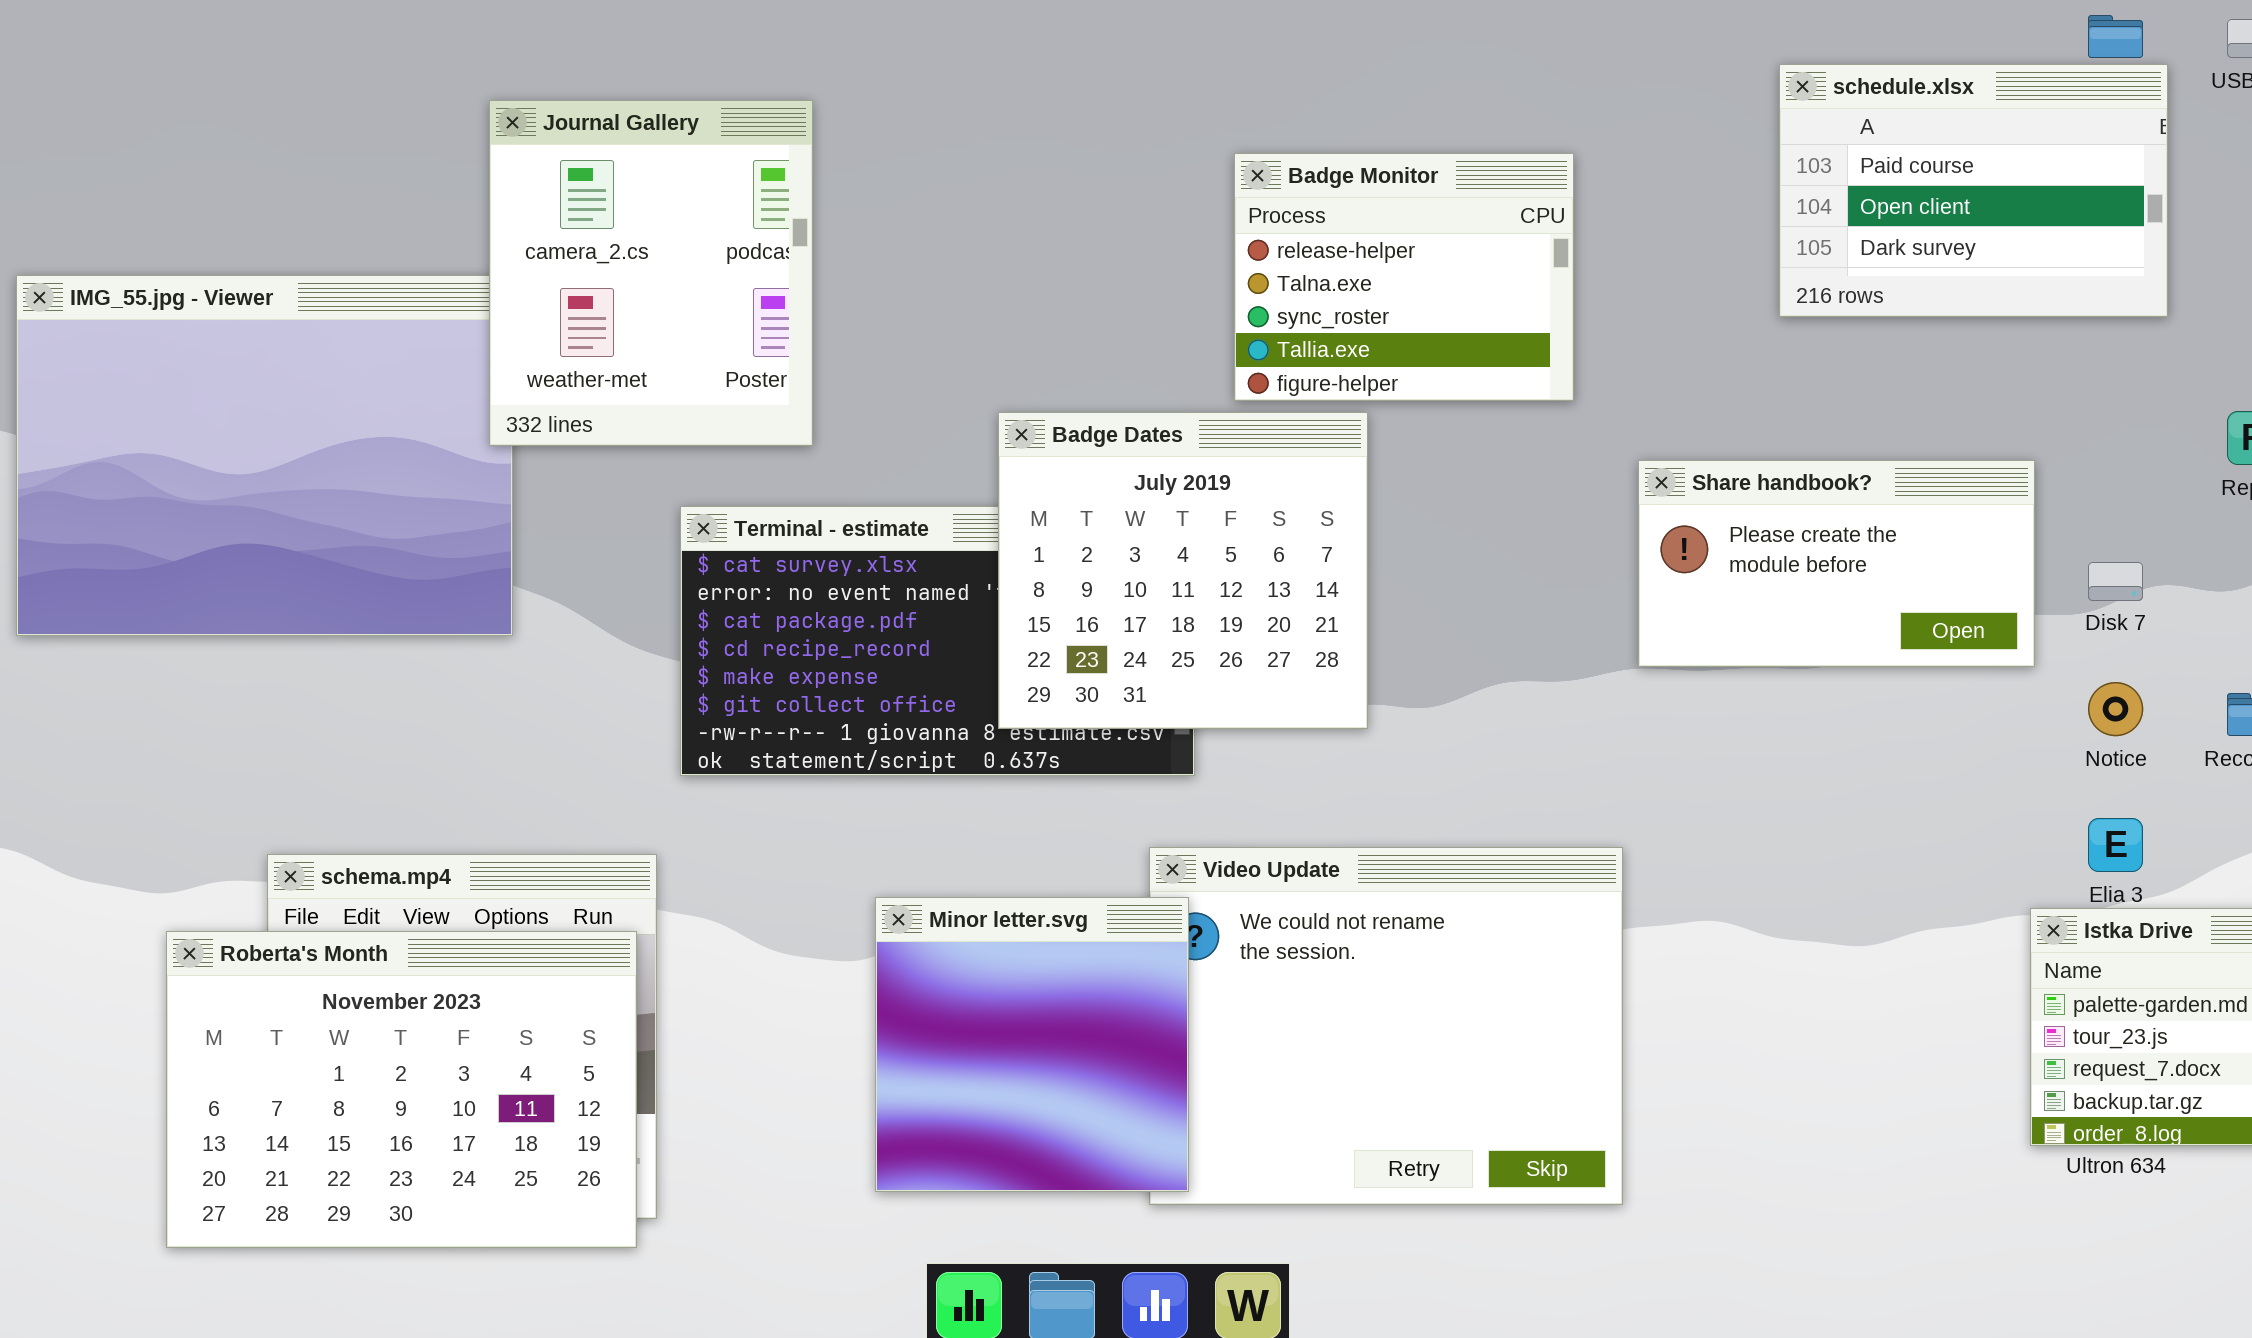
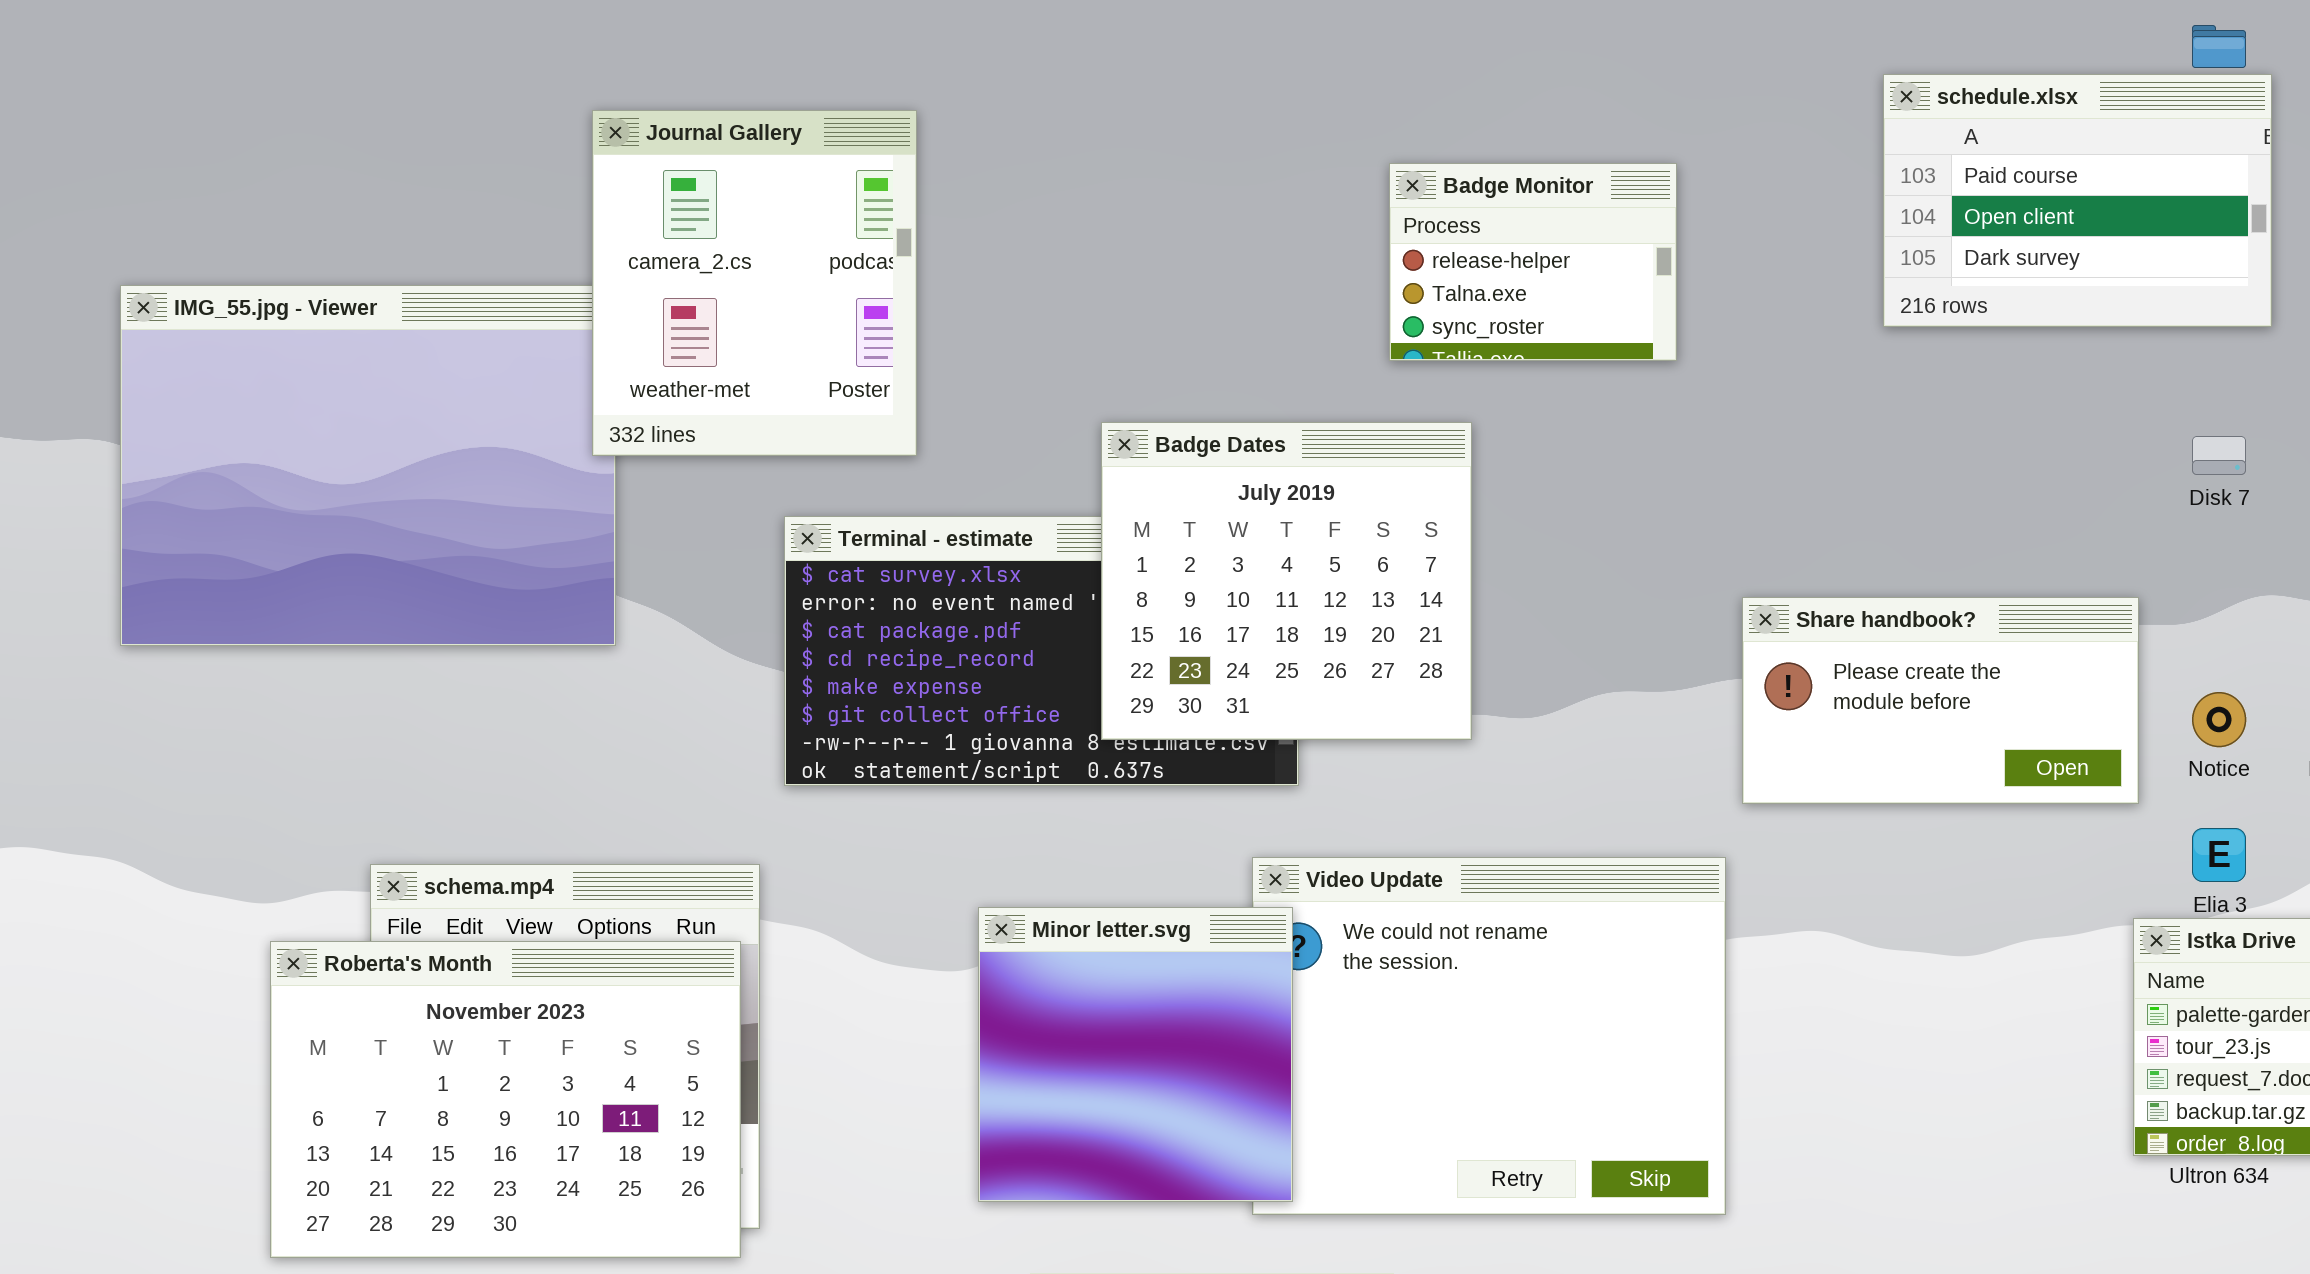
Badge Monitor: [1234,153,1574,401] -> [1389,163,1677,361], resized
Share handbook?: [1638,460,2035,667] -> [1742,597,2139,804], moved
Disk 7: [2088,562,2143,601] -> [2192,436,2246,475], moved

